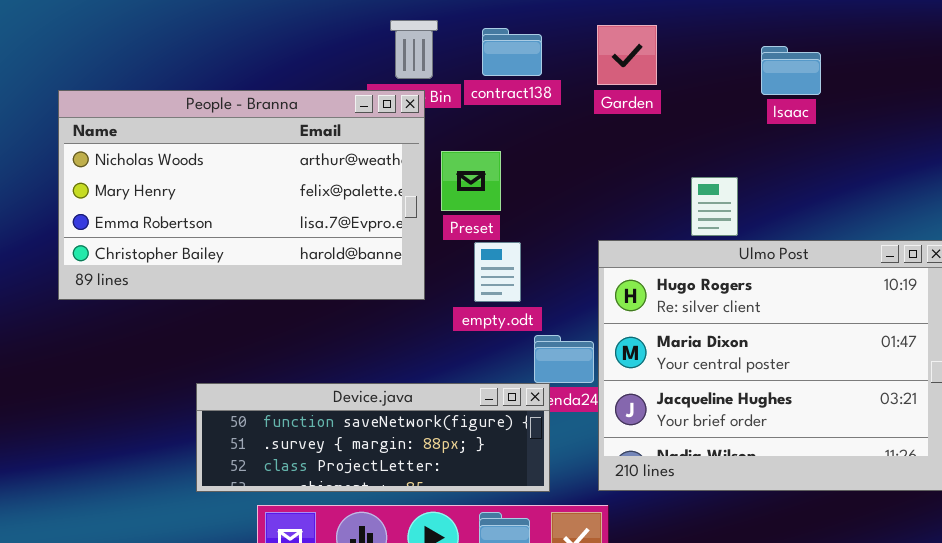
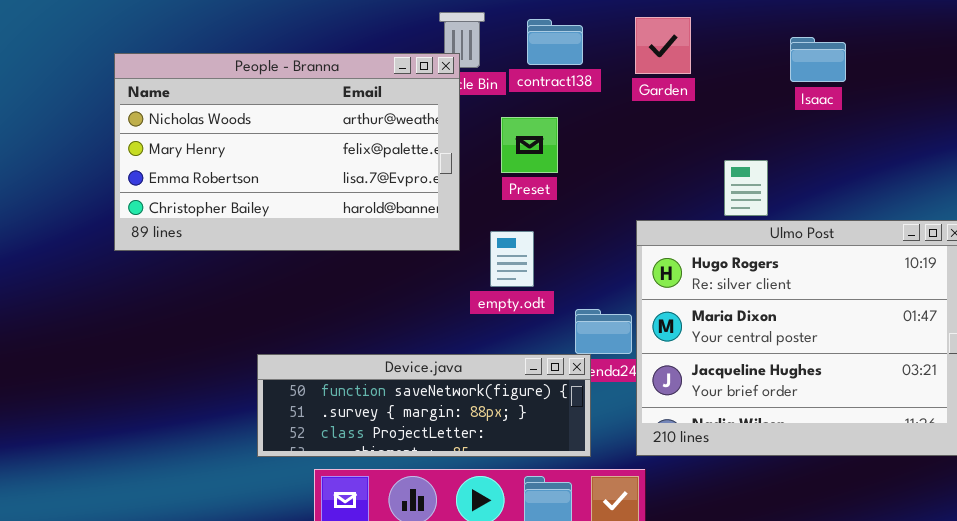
People - Branna: [58,90,425,300] -> [114,53,460,251], moved
Preset: [441,151,501,211] -> [501,117,558,173], moved
empty.odt: [474,242,521,302] -> [490,231,534,287], moved

